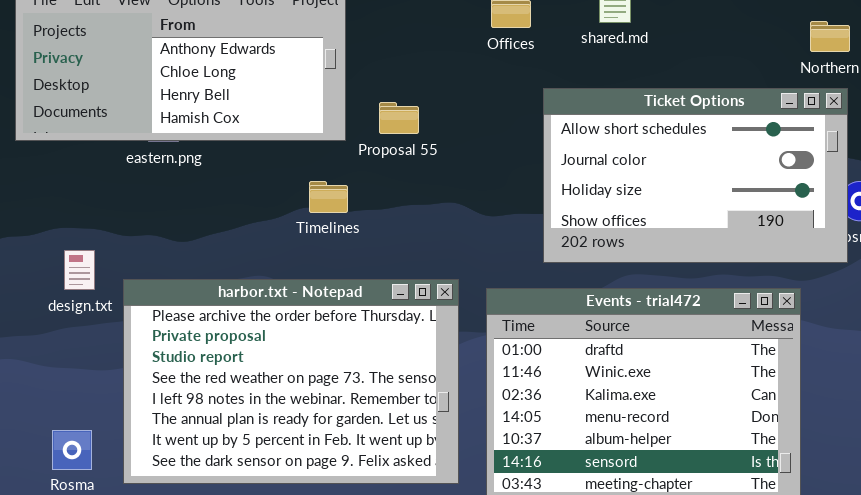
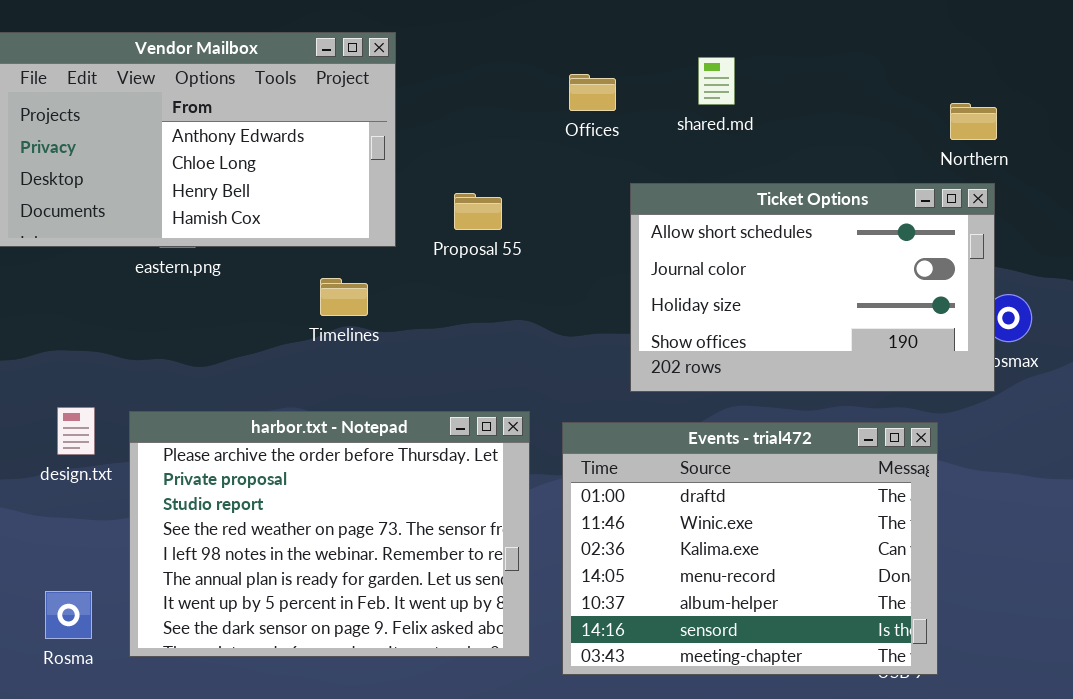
Proposal 55: [379,102,419,134] -> [454,193,502,230], moved
Timelines: [309,181,348,213] -> [320,278,368,316], moved
design.txt: [64,250,95,290] -> [57,407,95,455], moved

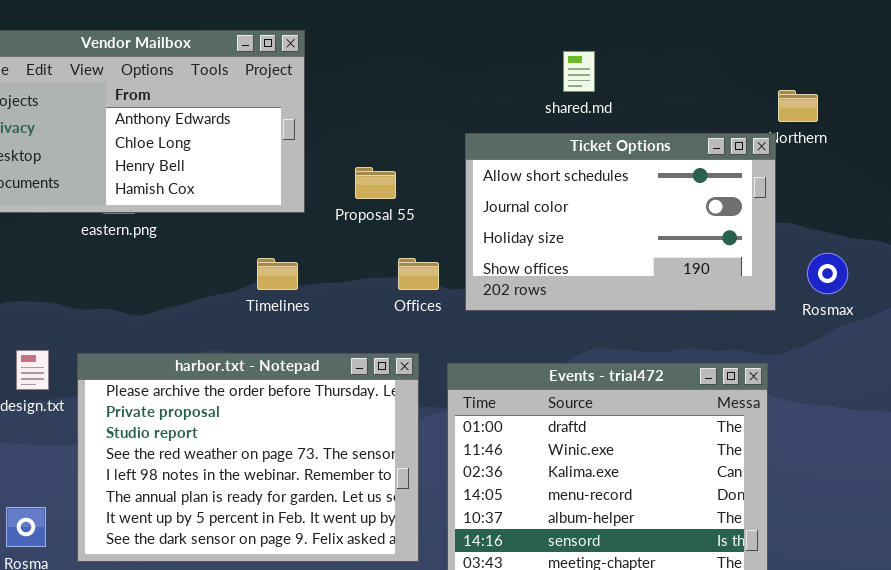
Offices: [569,74,616,111] -> [398,258,439,290], moved
Ticket Options: [630,183,995,392] -> [465,133,776,311], moved
Timelines: [320,278,368,316] -> [257,258,298,290], moved

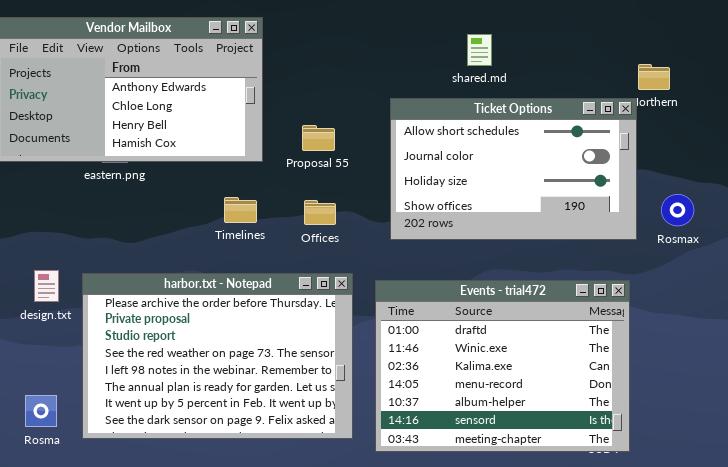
Offices: [398,258,439,290] -> [304,200,336,225], moved

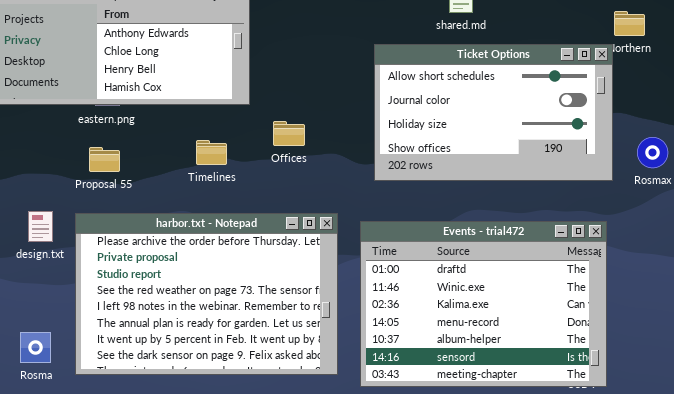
Proposal 55: [302,125,335,151] -> [89,147,120,172], moved
Timelines: [224,197,257,223] -> [196,140,227,165], moved
Offices: [304,200,336,225] -> [273,121,305,146], moved

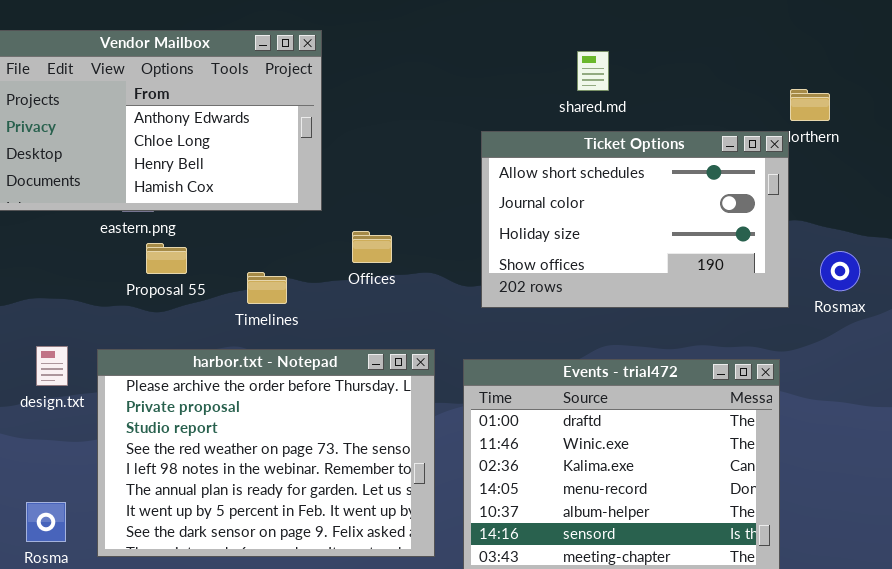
Timelines: [196,140,227,165] -> [247,272,287,304], moved
Proposal 55: [89,147,120,172] -> [146,243,187,274], moved

